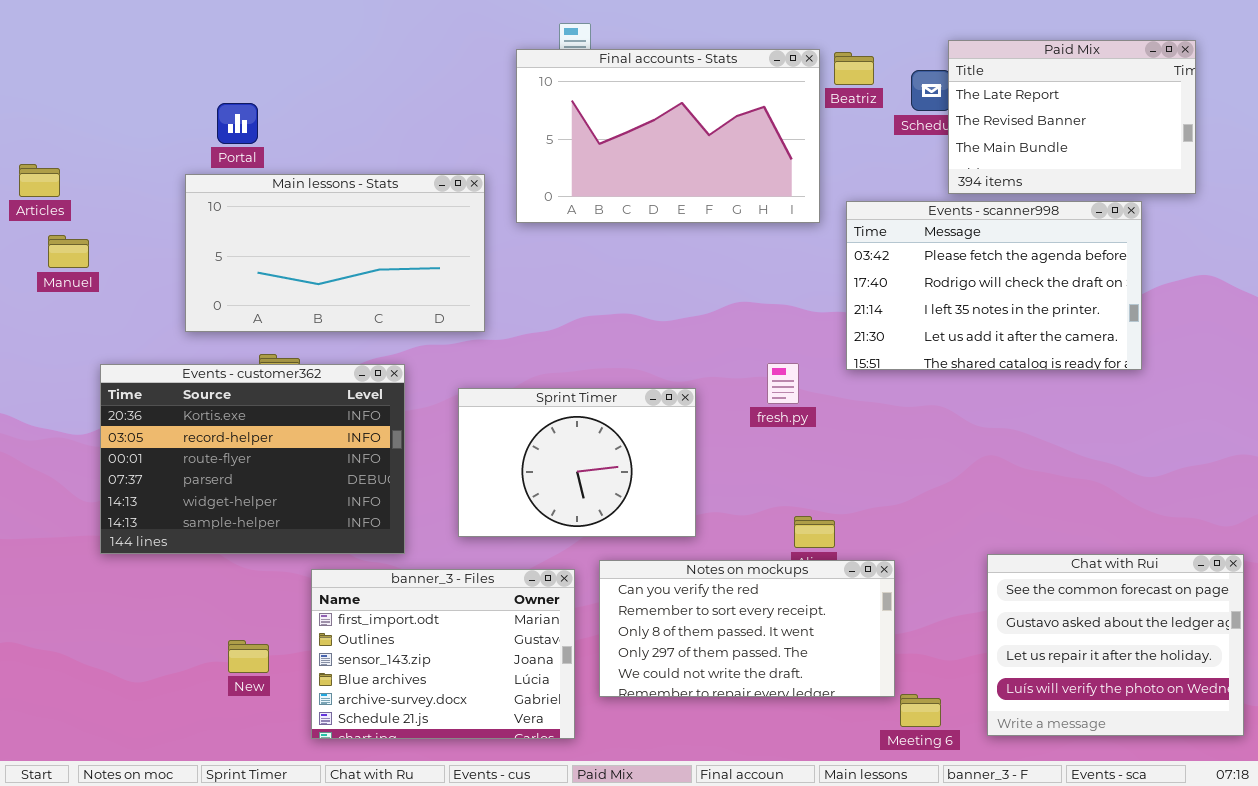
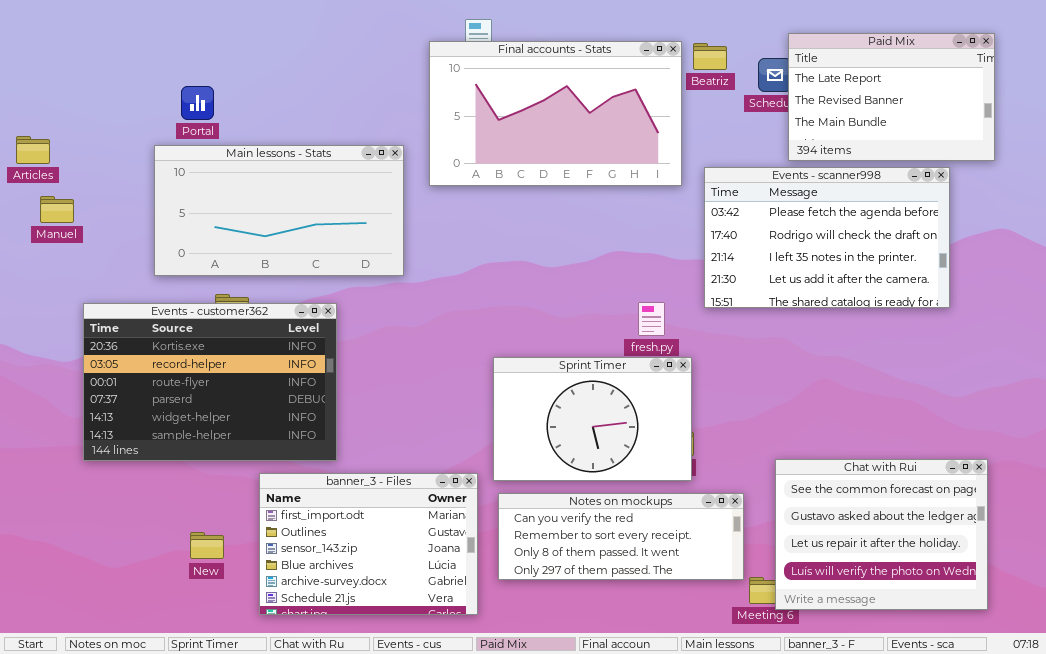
Sprint Timer: [458,388,696,537] -> [493,357,692,481], moved
Chat with Rui: [987,554,1244,736] -> [775,459,988,610], moved
Notes on mockups: [599,560,895,697] -> [498,493,744,580], resized

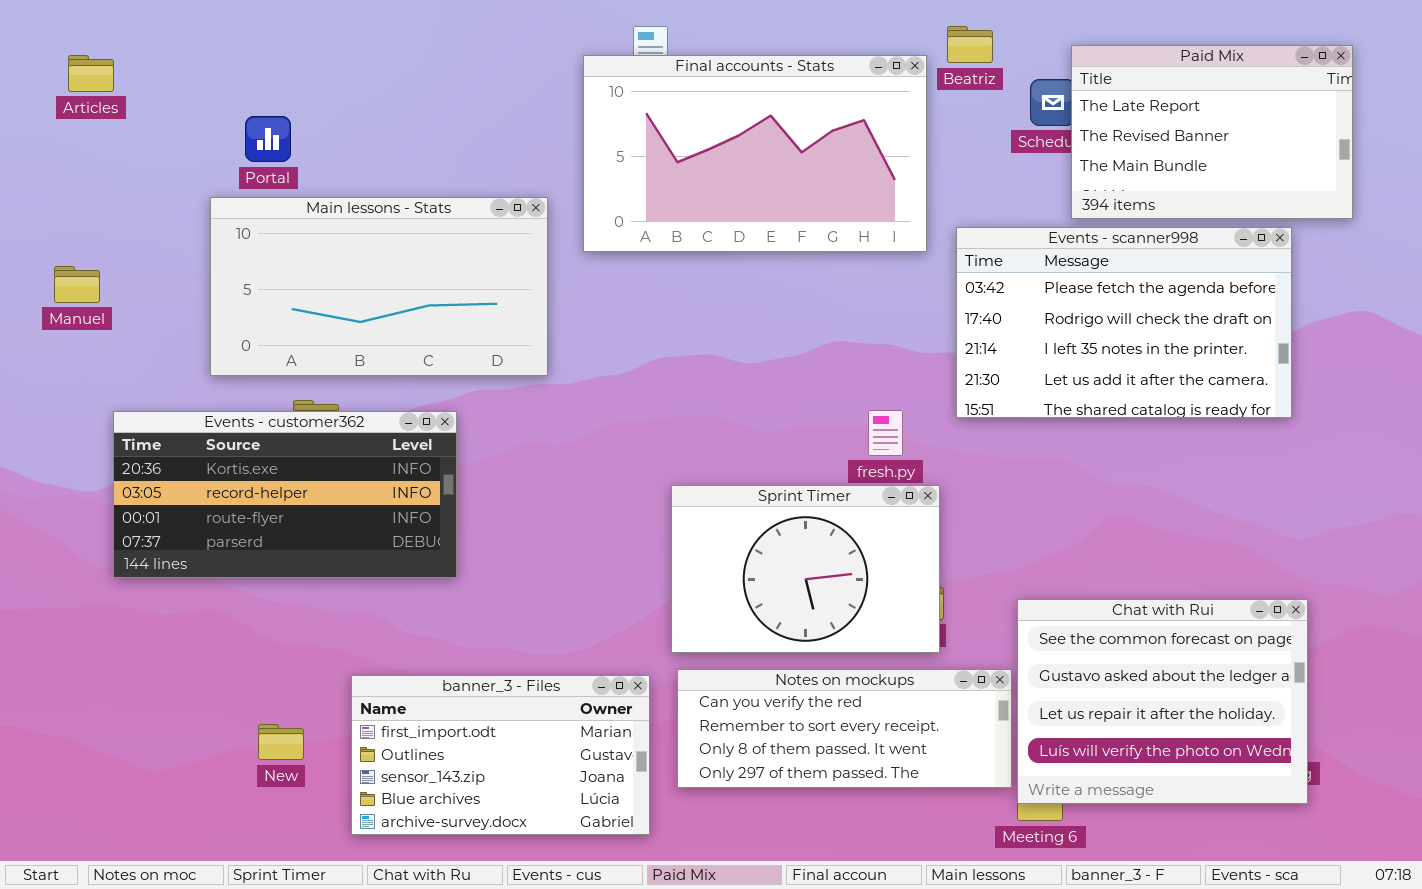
Beatriz: [693,43,727,70] -> [947,26,993,63], moved
Articles: [16,136,50,164] -> [68,55,114,92], moved
Events - customer362: [83,303,337,461] -> [113,411,457,578], resized
Chat with Rui: [775,459,988,610] -> [1017,599,1308,804], moved
banner_3 - Files: [259,473,478,615] -> [351,675,650,835], resized

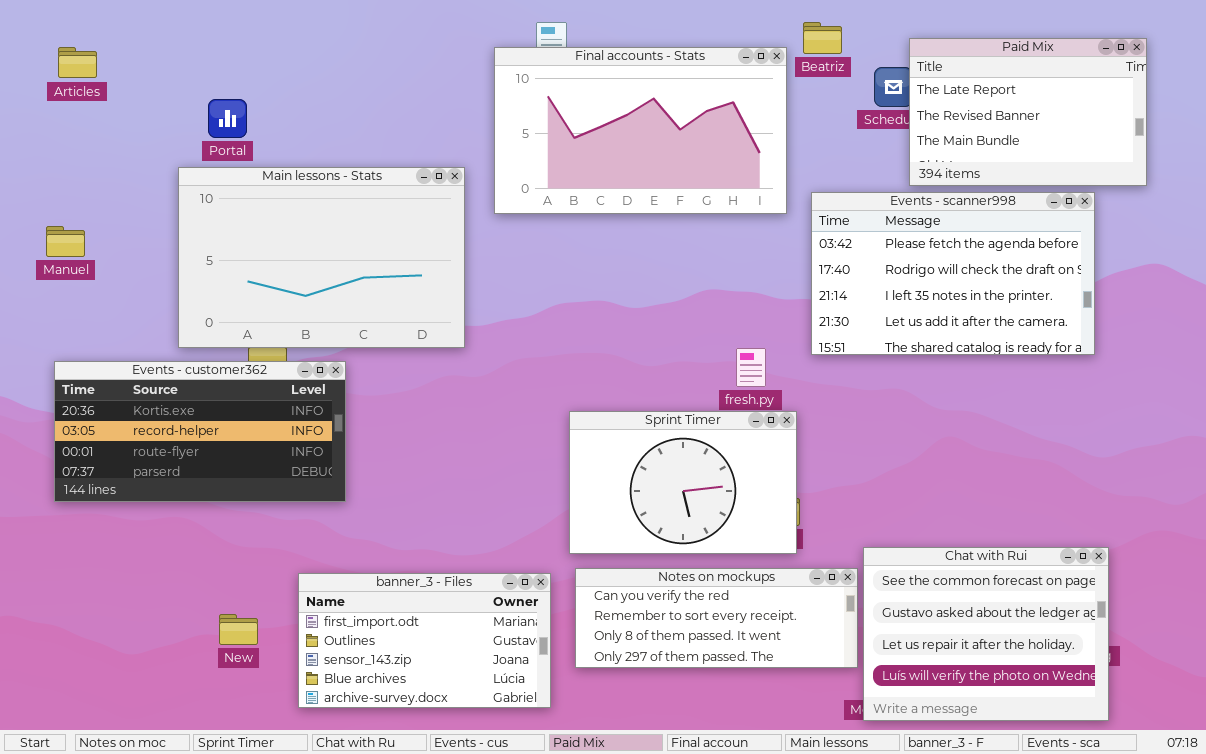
Main lessons - Stats: [210,197,548,376] -> [178,167,465,348], resized
Events - customer362: [113,411,457,578] -> [54,361,346,502], moved
Chat with Rui: [1017,599,1308,804] -> [863,547,1109,721], moved

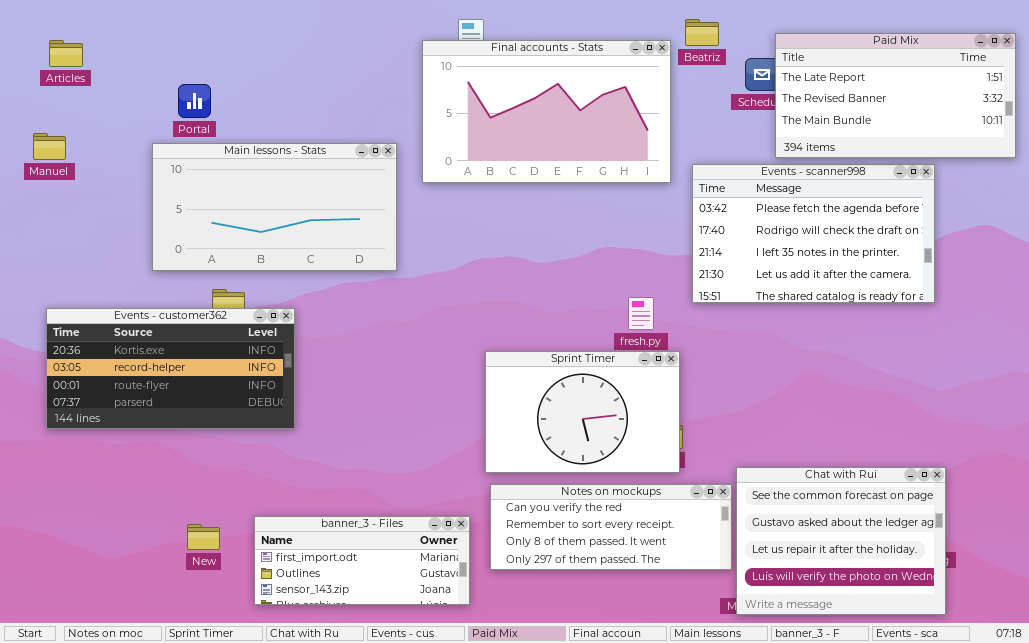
Paid Mix: [909,38,1147,186] -> [775,33,1016,158], resized
Main lessons - Stats: [178,167,465,348] -> [152,143,397,271], resized
Manuel: [46,226,85,257] -> [33,133,66,160], moved
banner_3 - Files: [298,573,551,708] -> [254,516,470,605], resized

